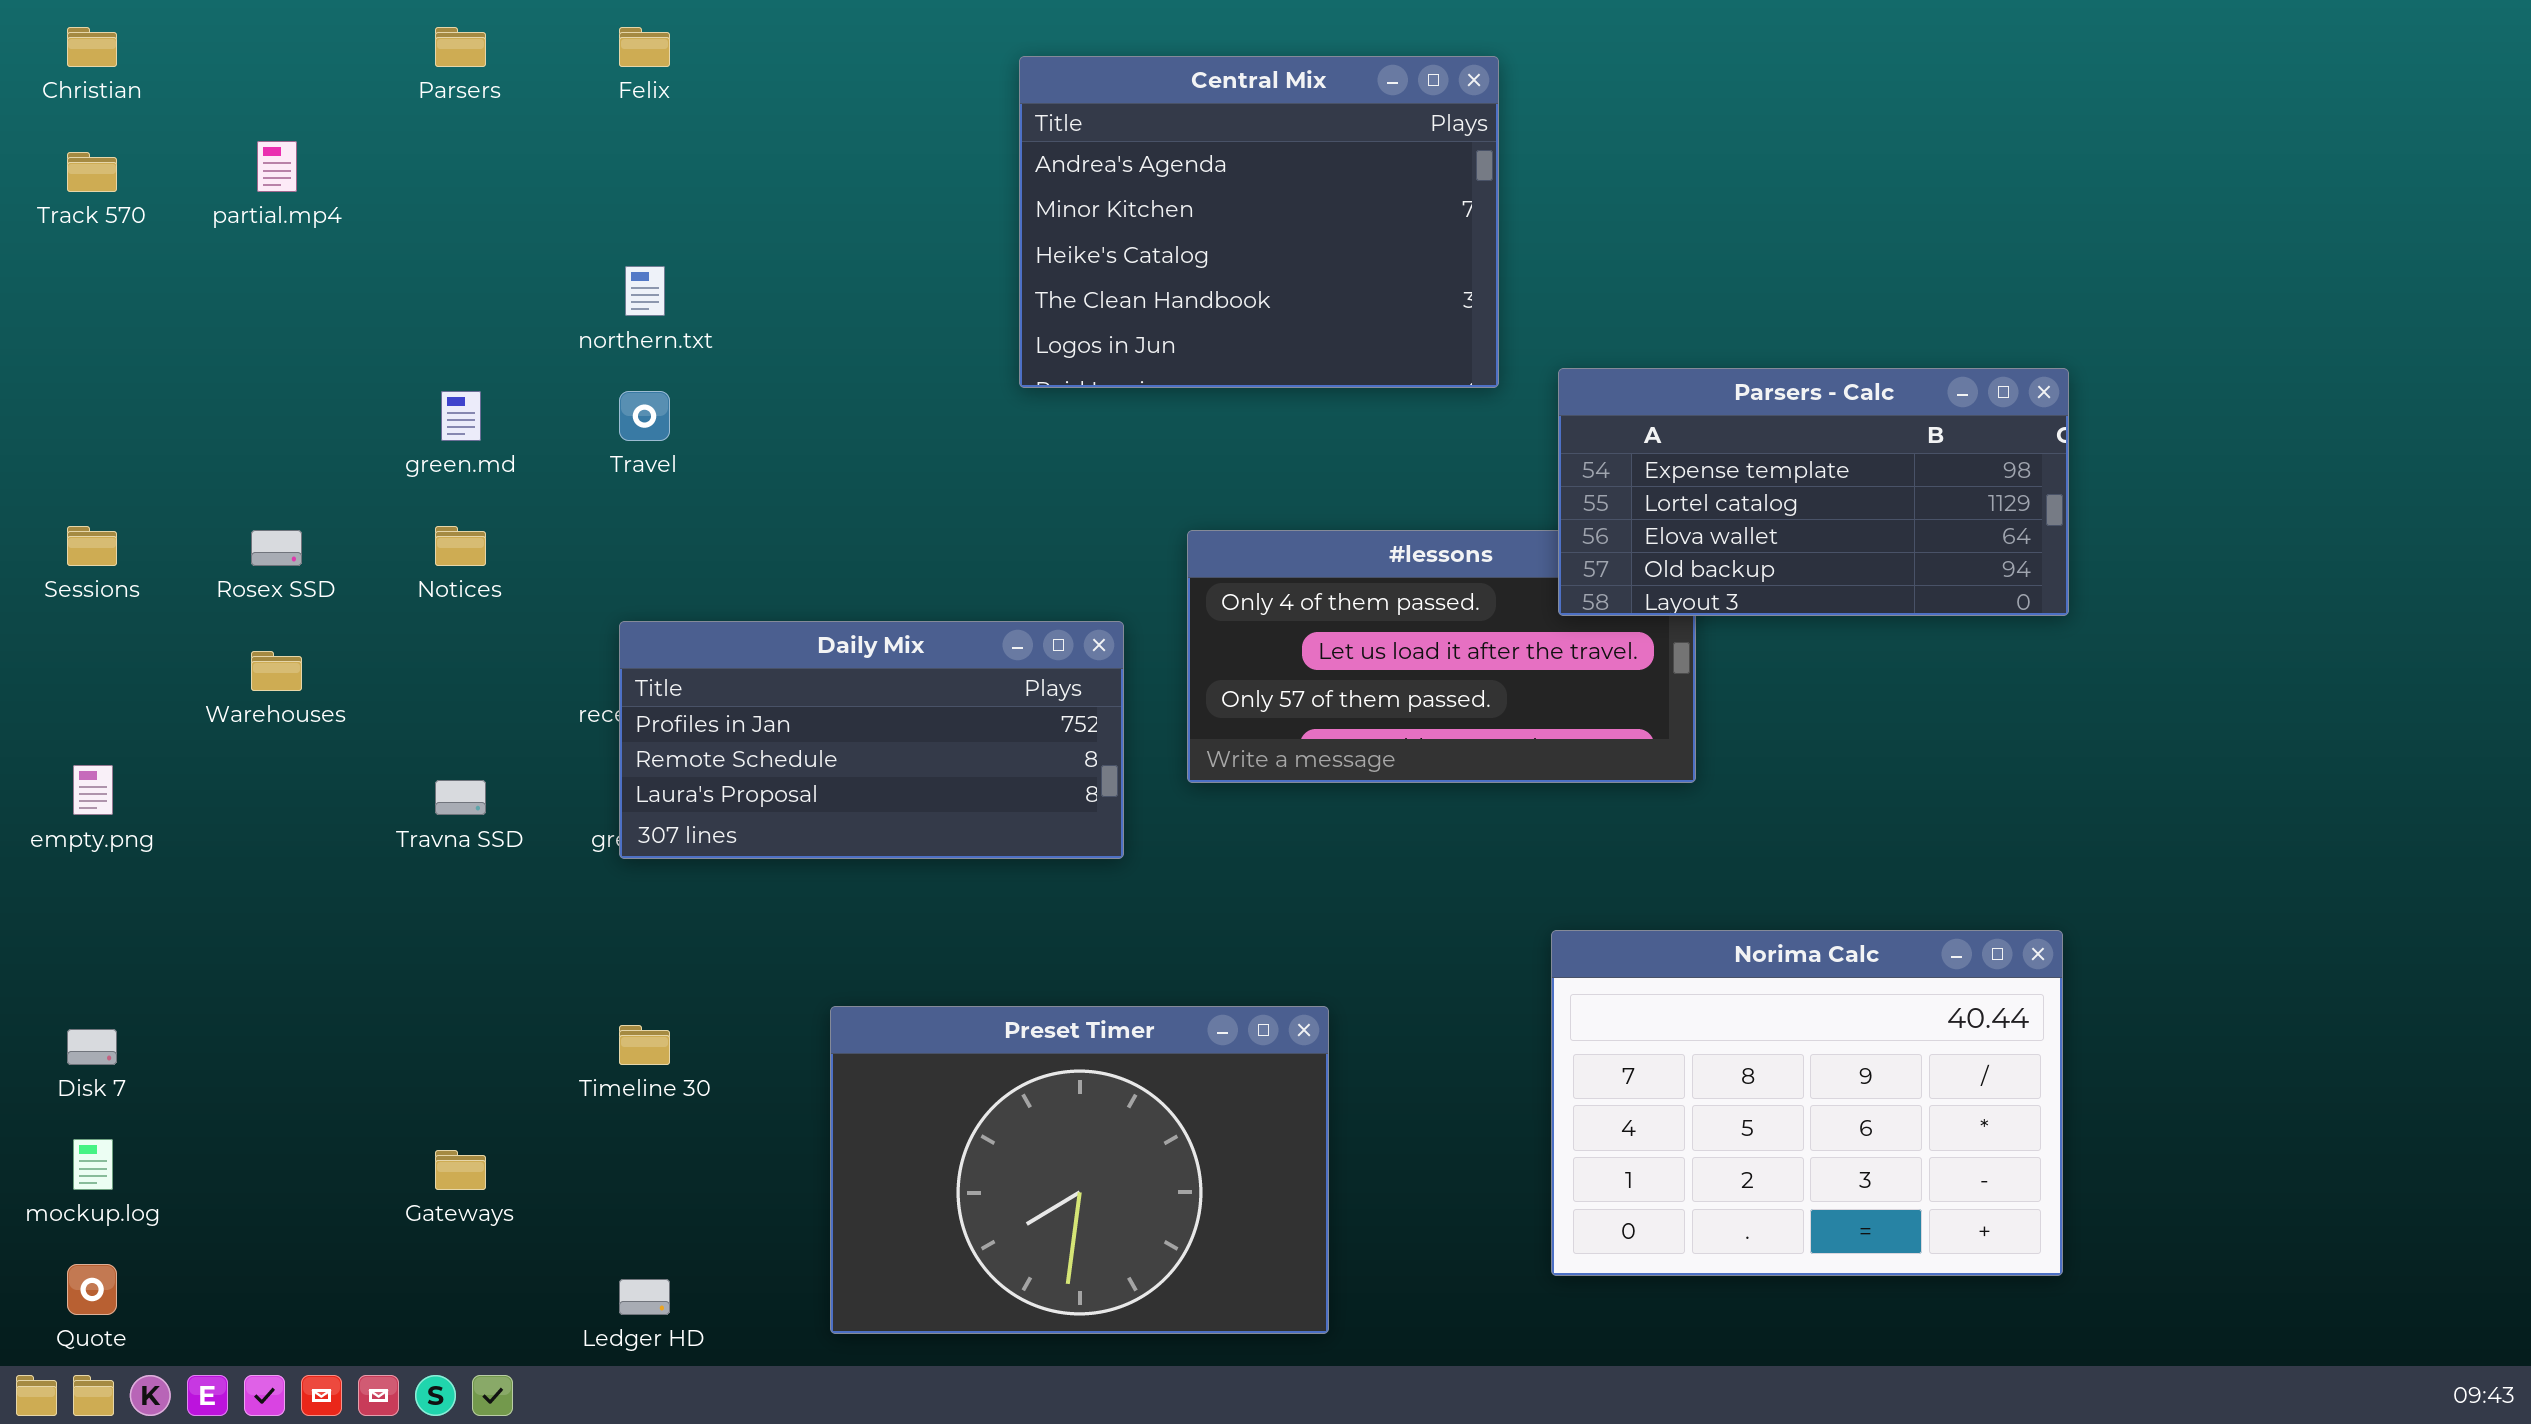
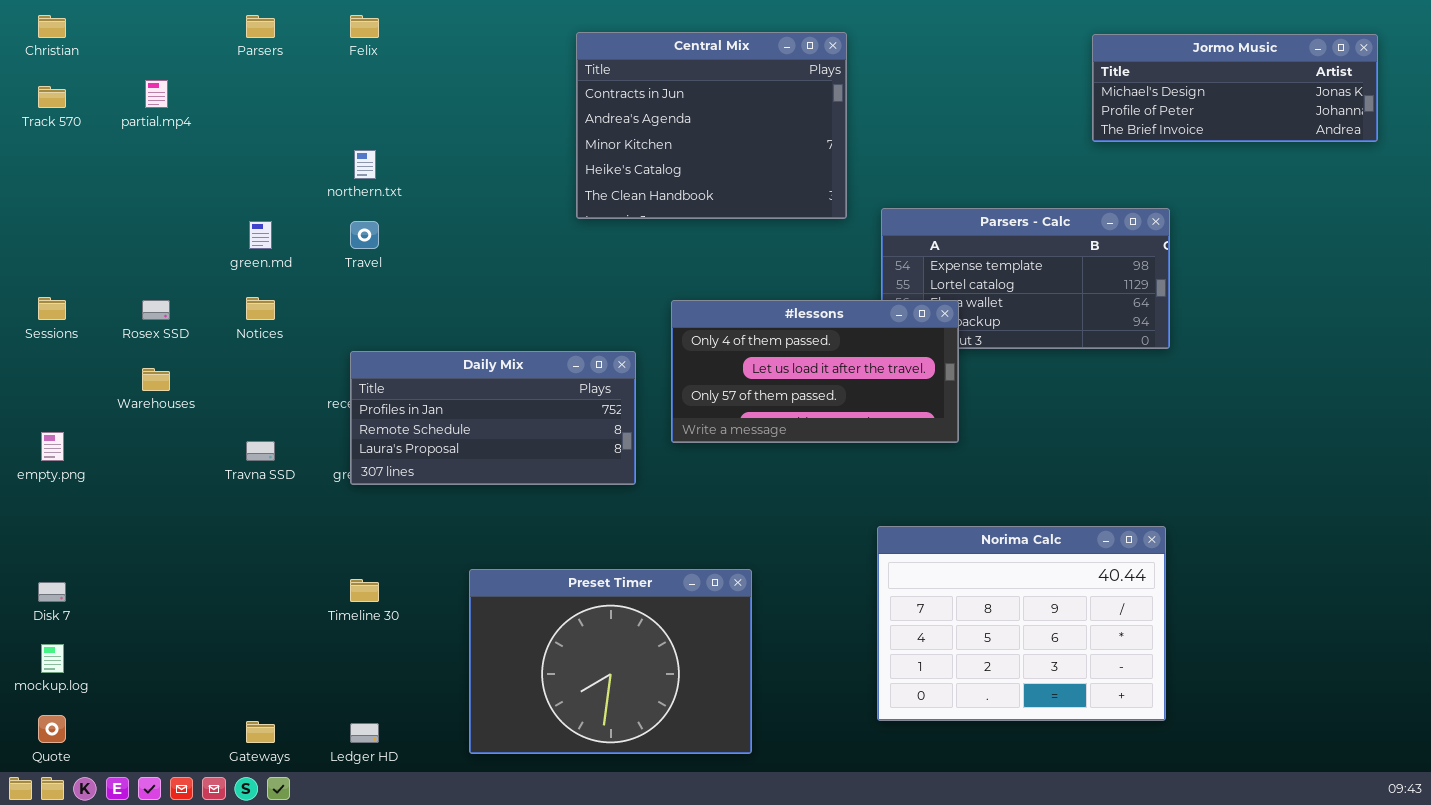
Central Mix: [1019,56,1499,388] -> [576,32,847,219], scrolled up 1 row
Jormo Music: none -> [1092,34,1378,142], opened
#lessons: [1187,530,1696,783] -> [671,300,959,443], raised
Gateways: [435,1150,486,1190] -> [246,721,275,743], moved

